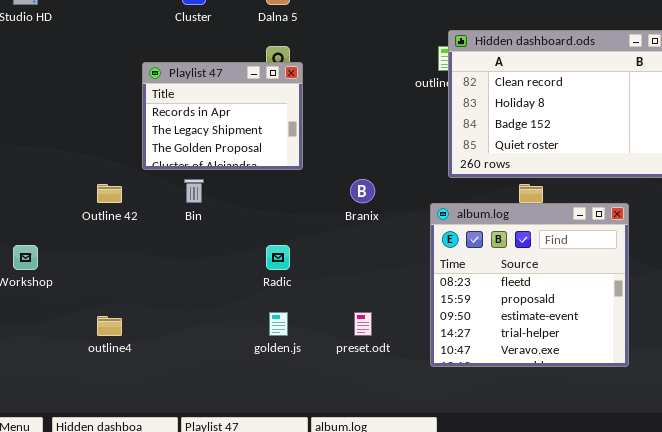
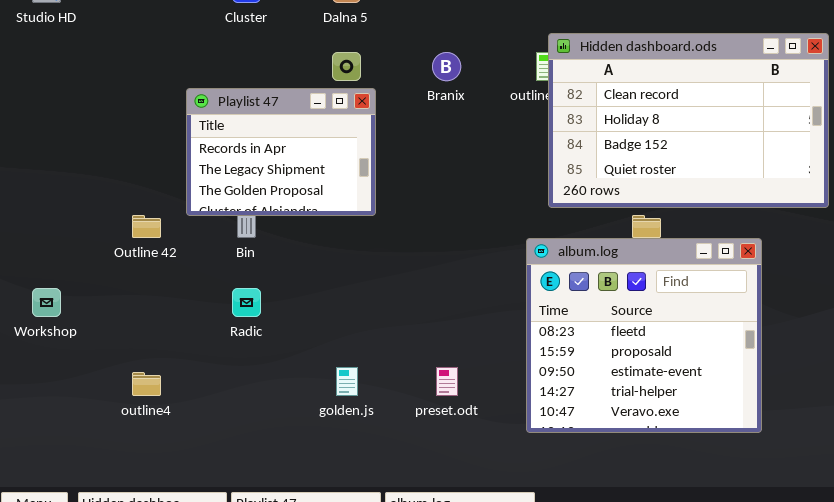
Playlist 47: [142,62,303,170] -> [186,88,376,216], moved
Branix: [350,179,375,203] -> [432,52,461,81], moved
Radic: [266,245,290,270] -> [232,288,261,317], moved

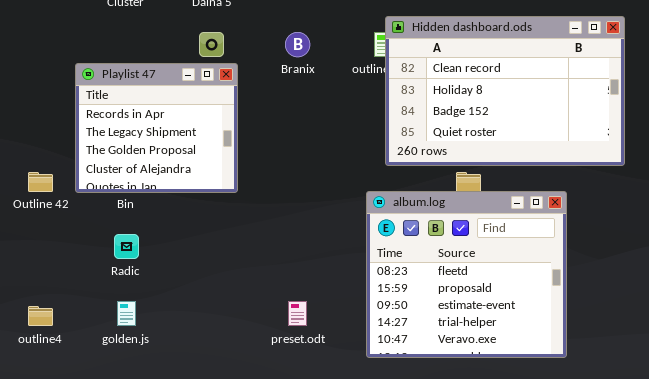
Playlist 47: [186,88,376,216] -> [75,63,238,193], resized
golden.js: [336,367,358,396] -> [117,301,136,326], moved

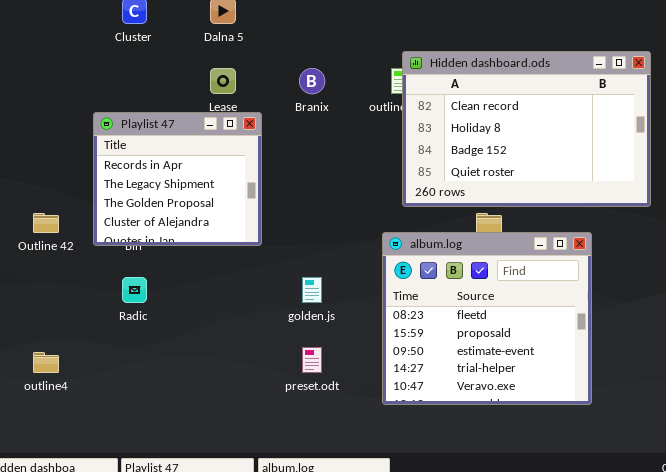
Playlist 47: [75,63,238,193] -> [93,112,262,246], moved
golden.js: [117,301,136,326] -> [302,277,322,303], moved

